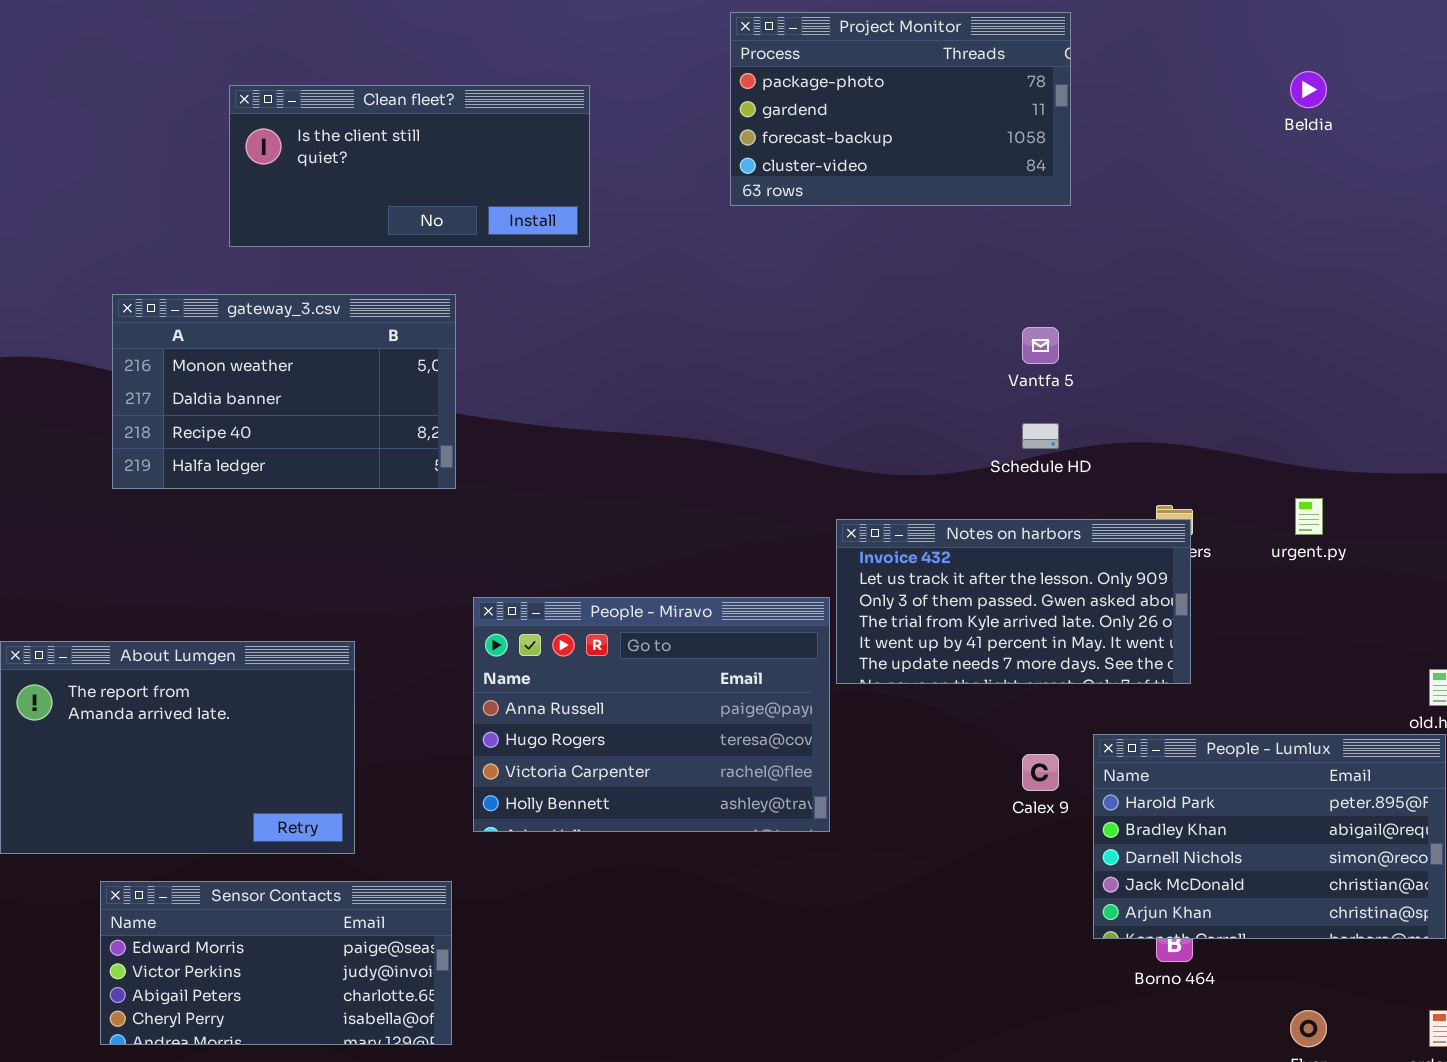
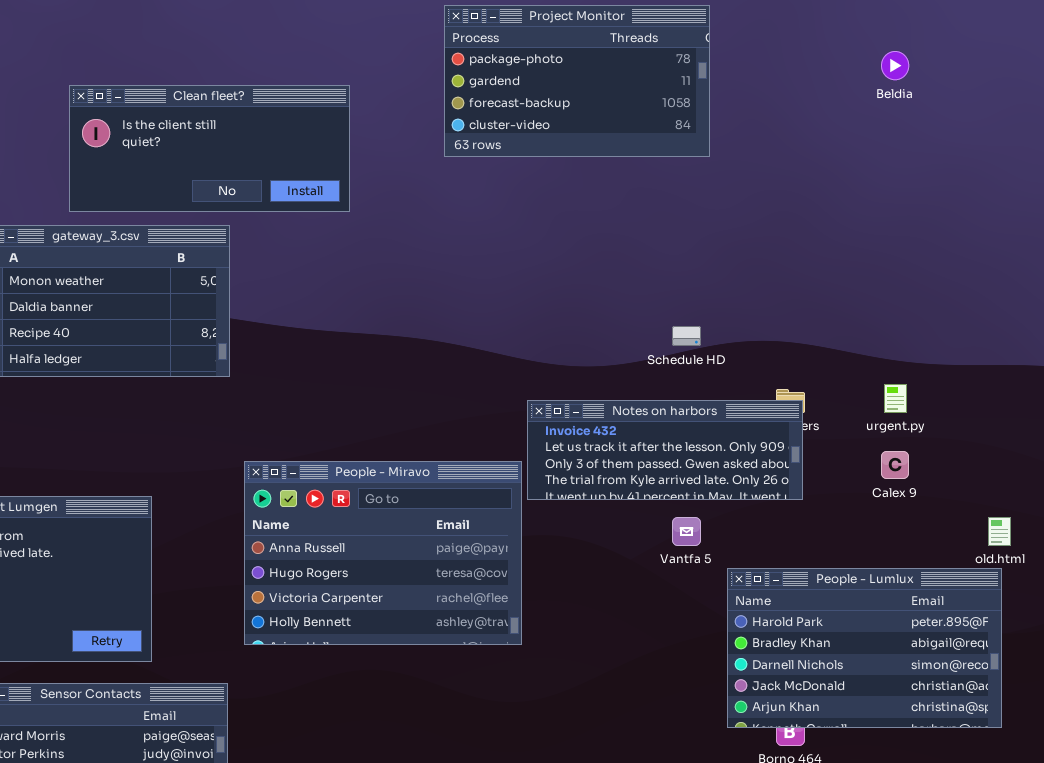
Clean fleet?: [229,85,590,247] -> [69,85,350,212], moved
Vantfa 5: [1022,327,1059,364] -> [672,517,701,546], moved
Notes on harbors: [836,519,1191,684] -> [527,400,803,500], resized
Calex 9: [1022,754,1059,791] -> [881,451,909,479], moved

